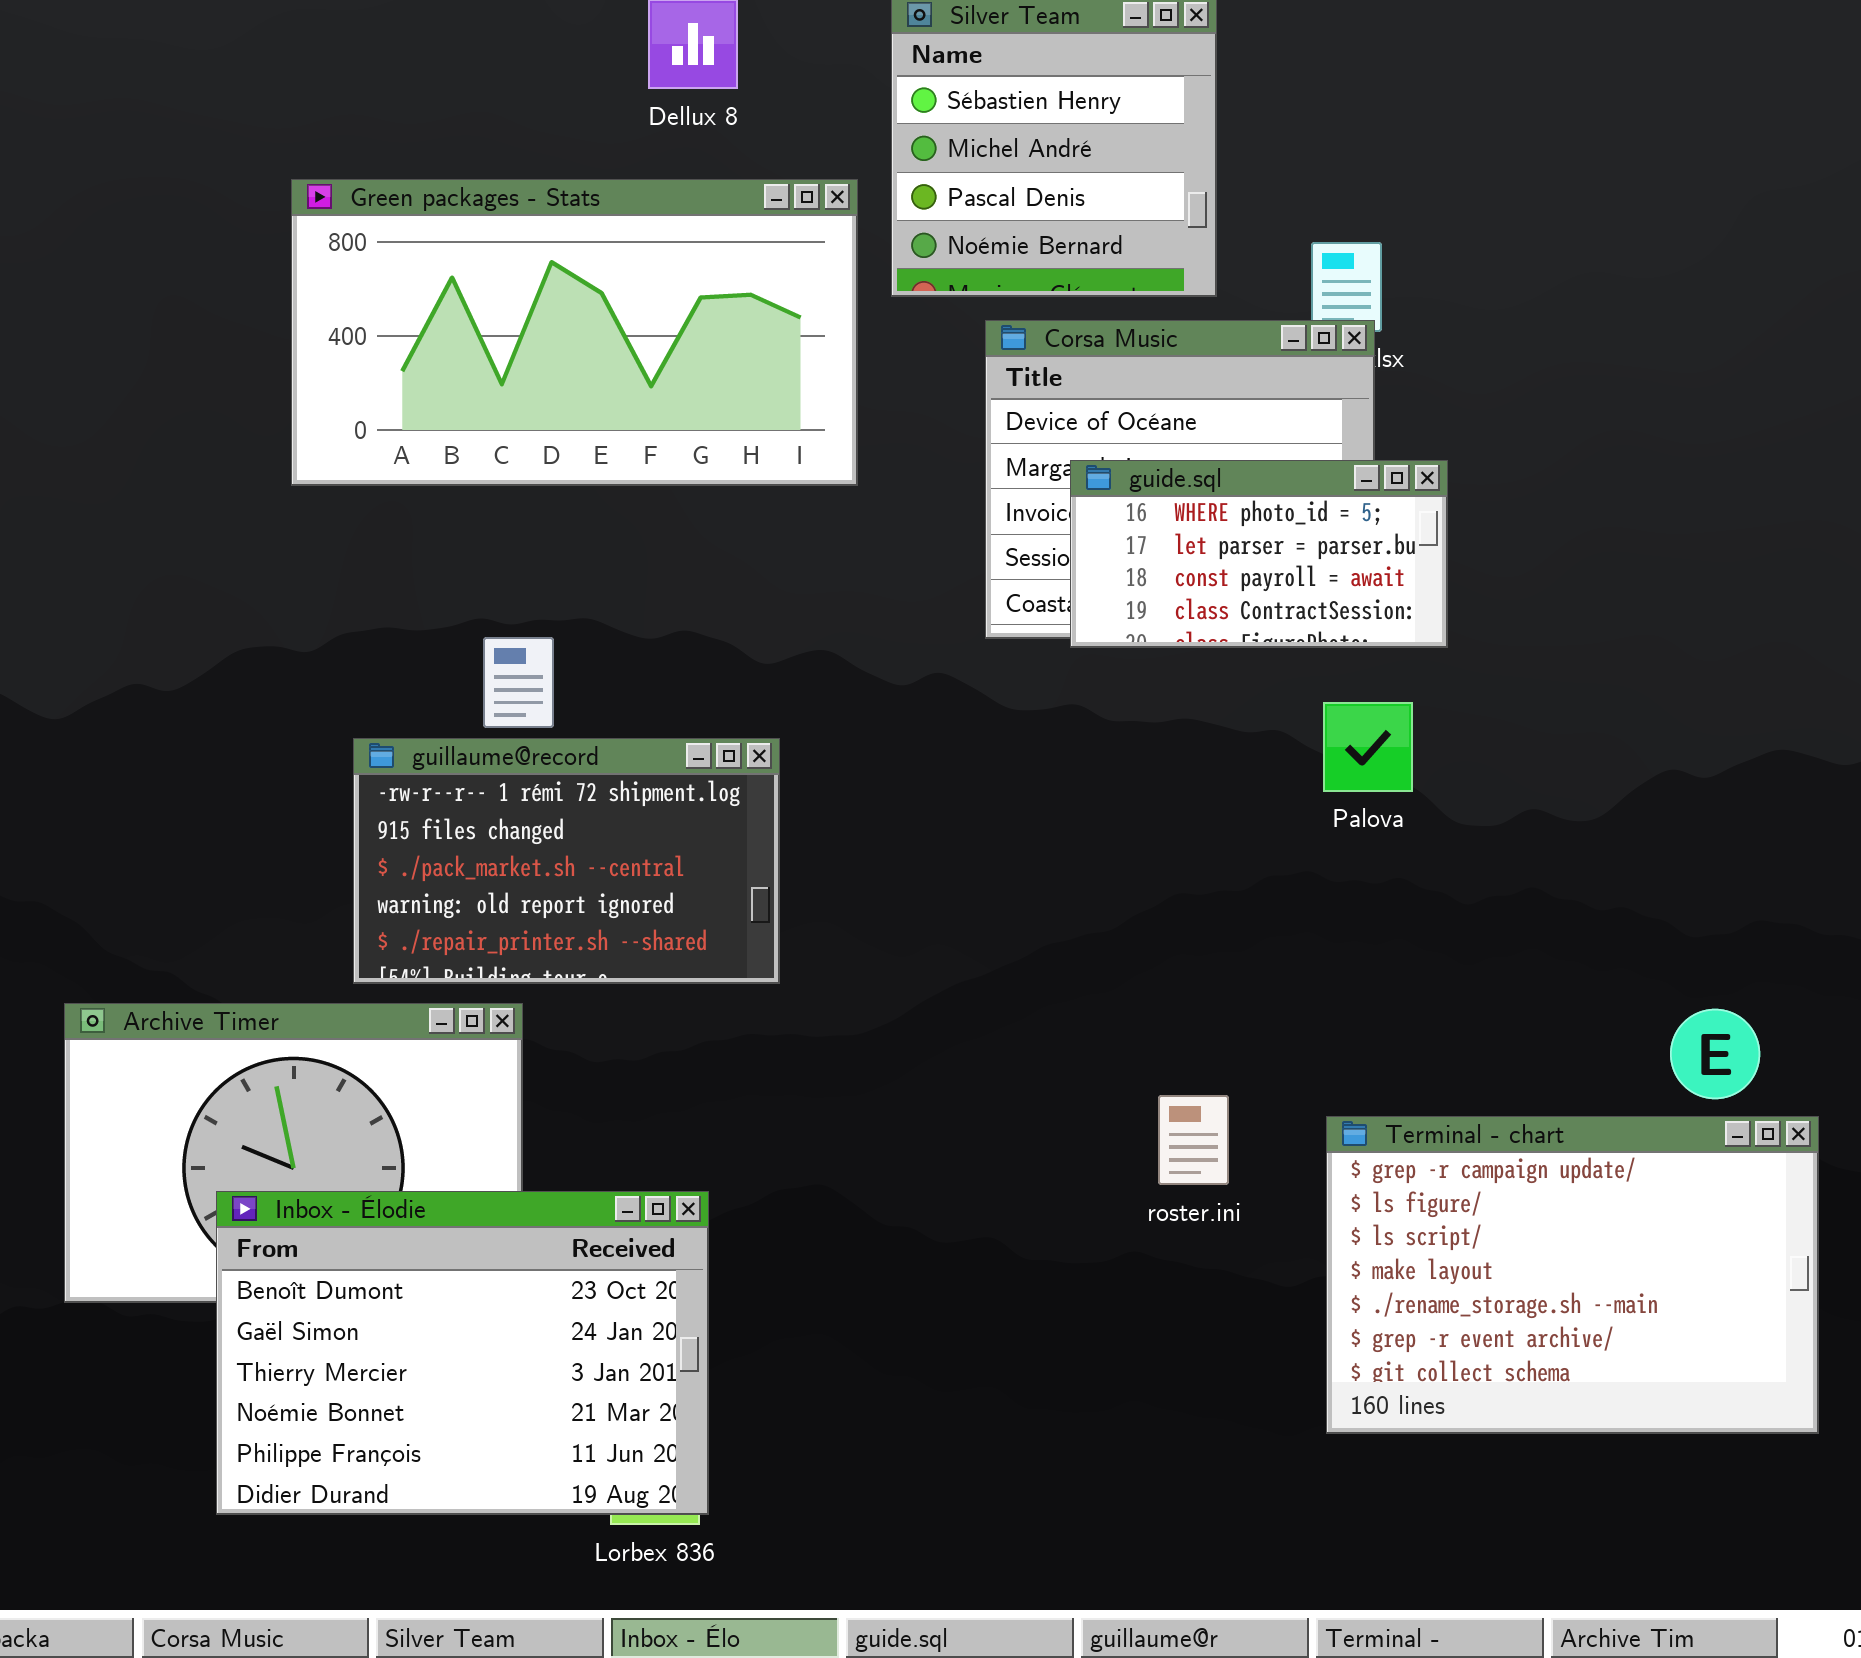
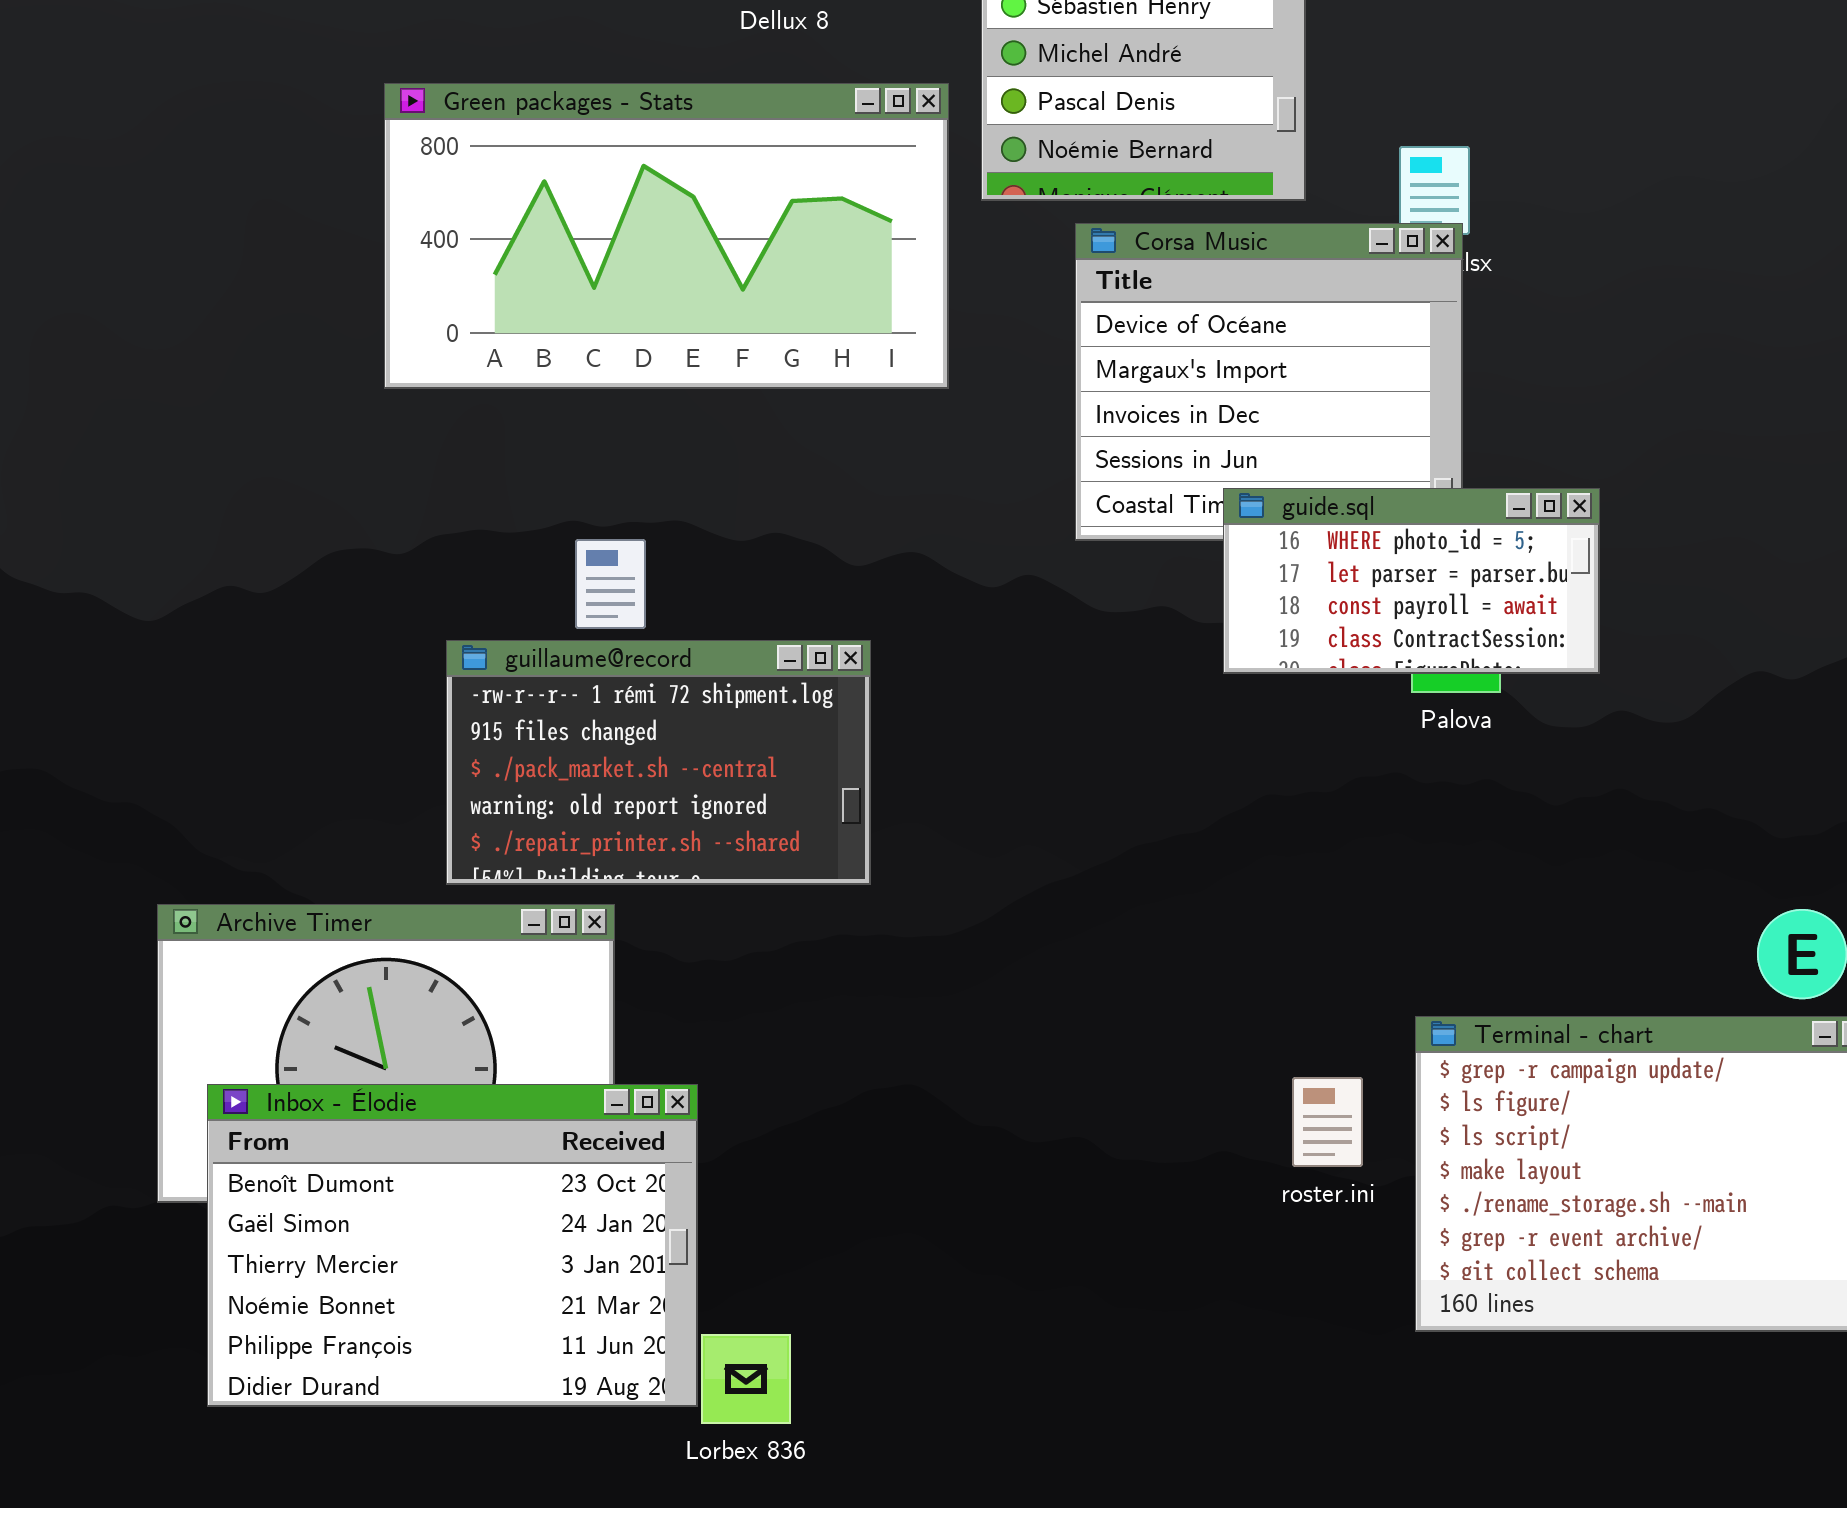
guide.sql: [1070,460,1448,648] -> [1223,488,1600,674], moved
roster.ini: [1158,1095,1229,1185] -> [1292,1077,1363,1167], moved
Inbox - Élodie: [216,1191,709,1515] -> [207,1084,698,1407], moved

